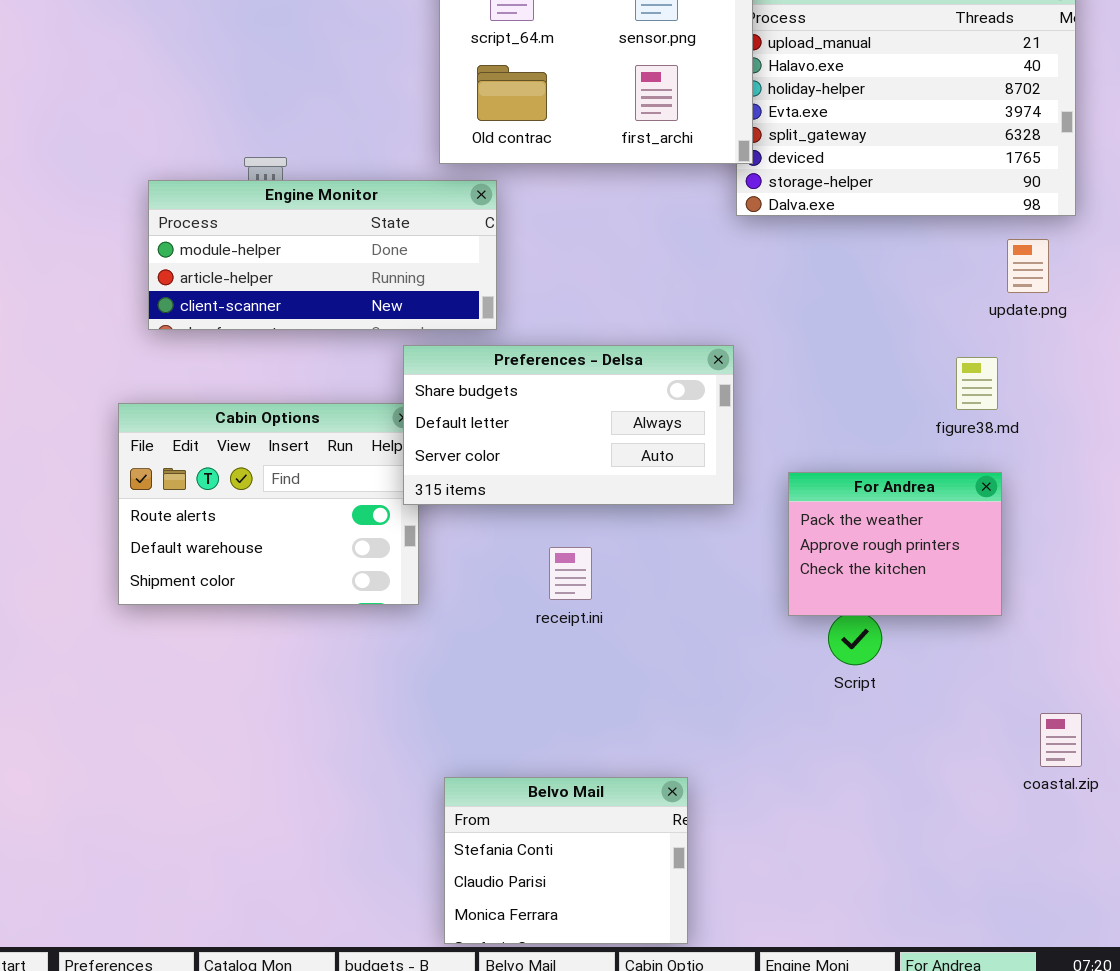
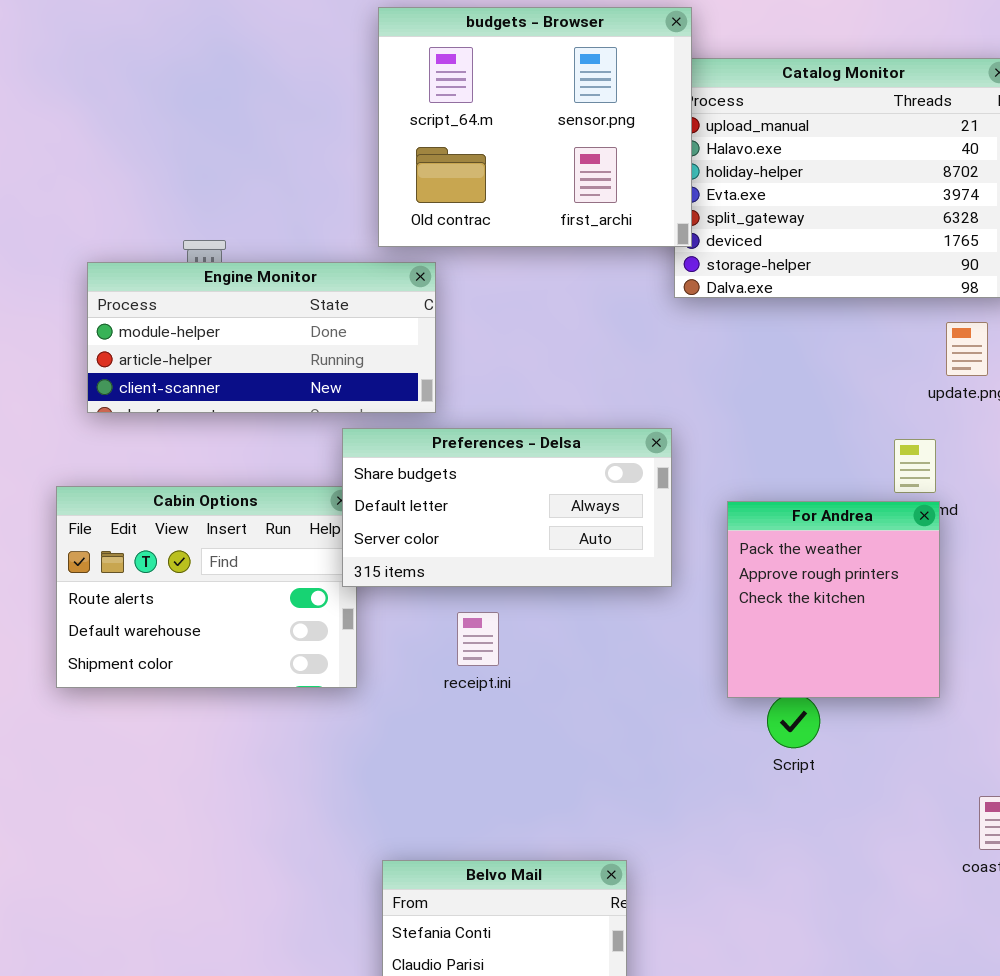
For Andrea: [788,472,1002,616] -> [727,501,940,698], resized
receipt.ini: [549,547,592,600] -> [457,612,499,666], moved

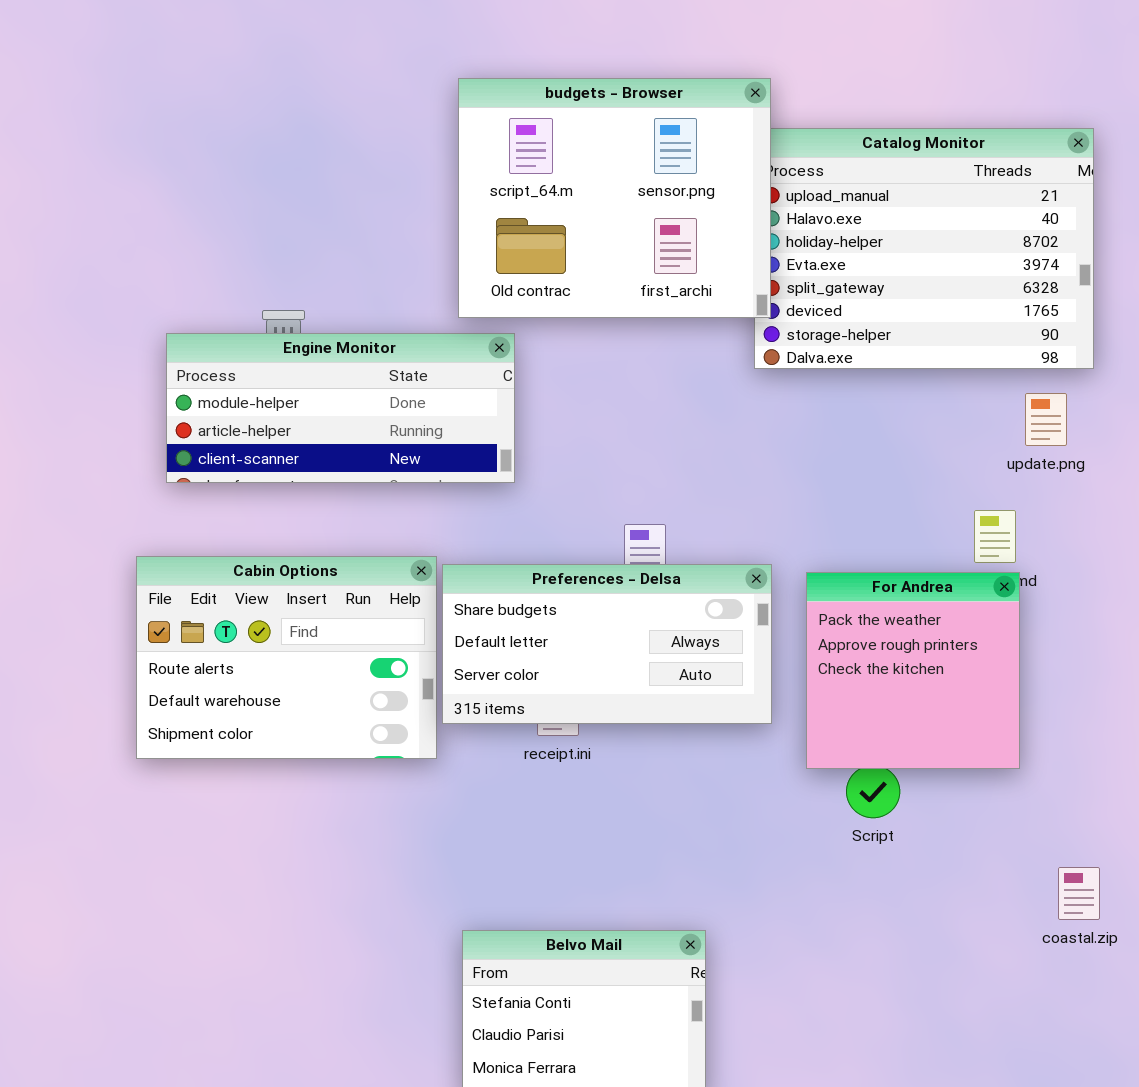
Preferences - Delsa: [342,428,672,587] -> [442,564,772,724], moved

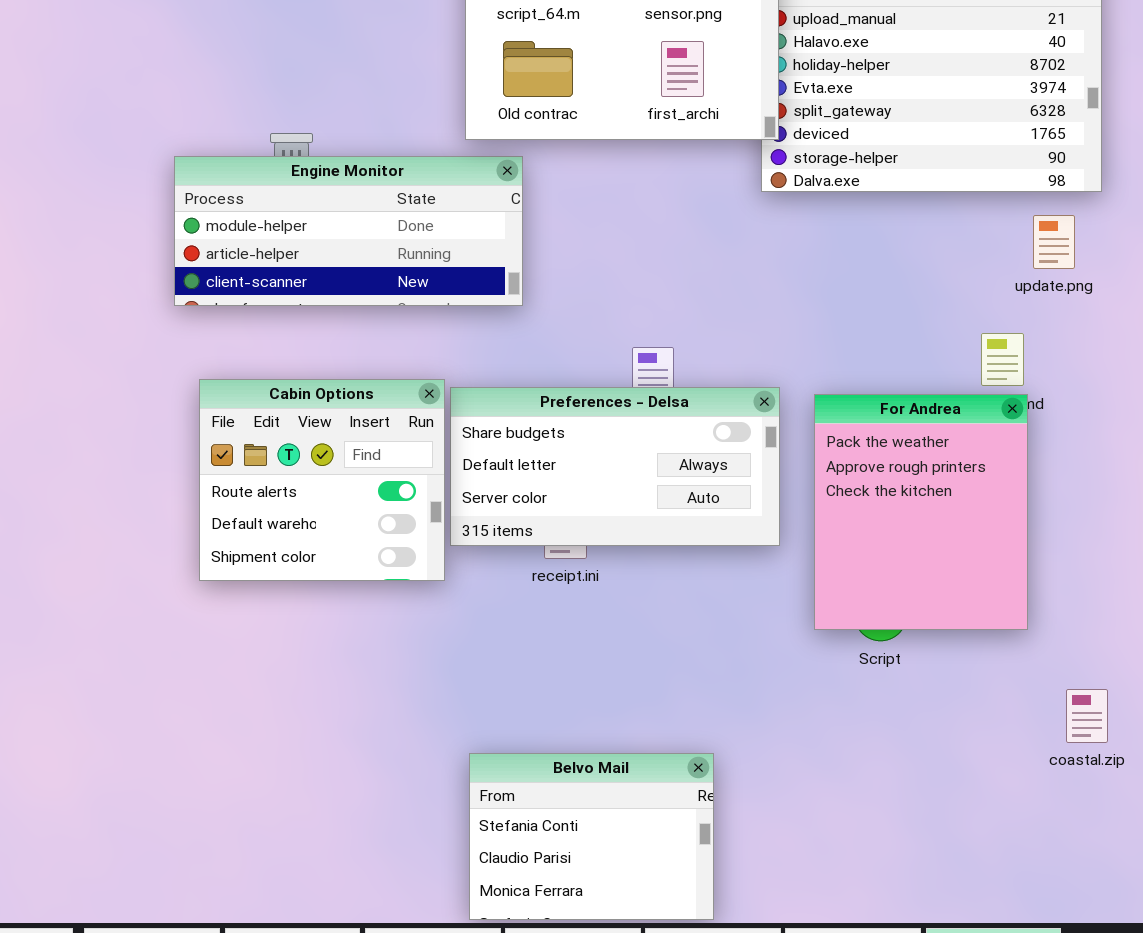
Cabin Options: [136,556,437,759] -> [199,379,445,581], resized
For Andrea: [806,572,1020,769] -> [814,394,1028,630], resized

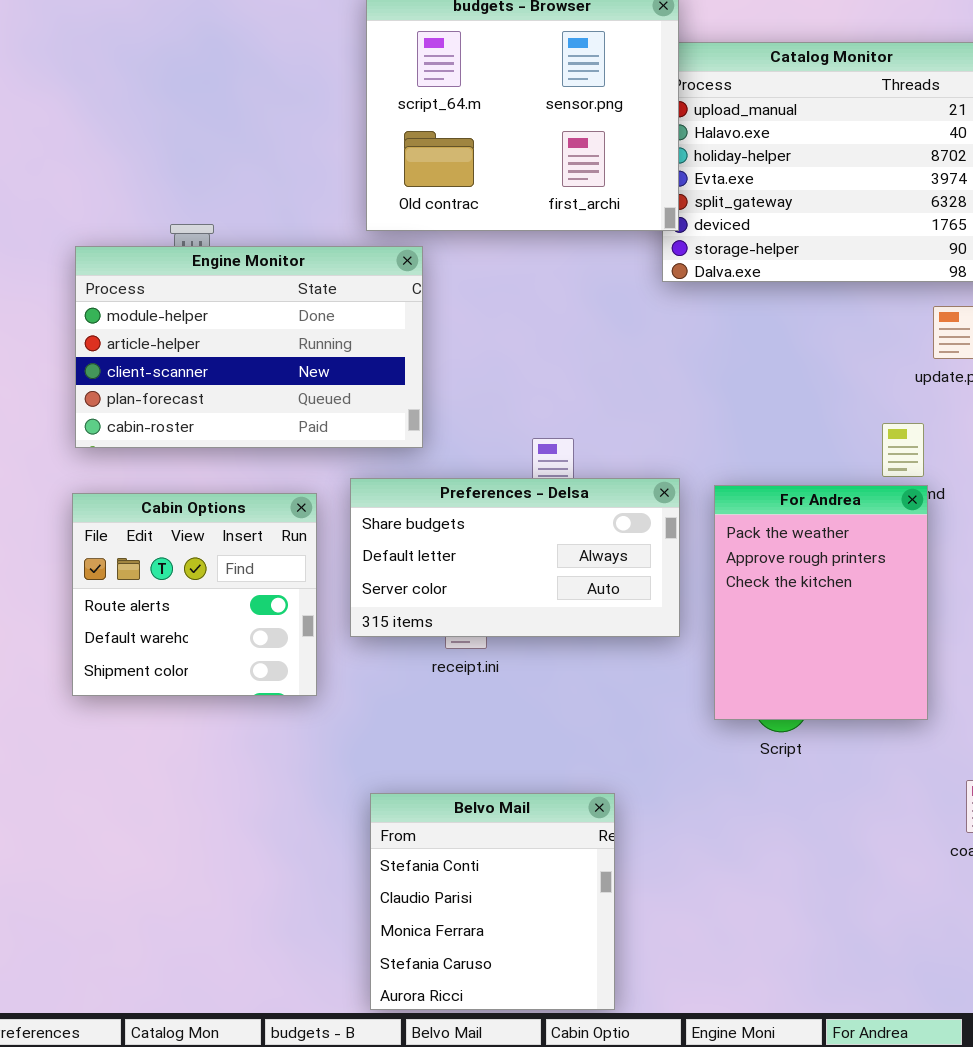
Engine Monitor: [174,156,523,306] -> [75,246,423,448], resized
Cabin Options: [199,379,445,581] -> [72,493,317,696], moved
Belvo Mail: [469,753,714,920] -> [370,793,615,1010], resized

